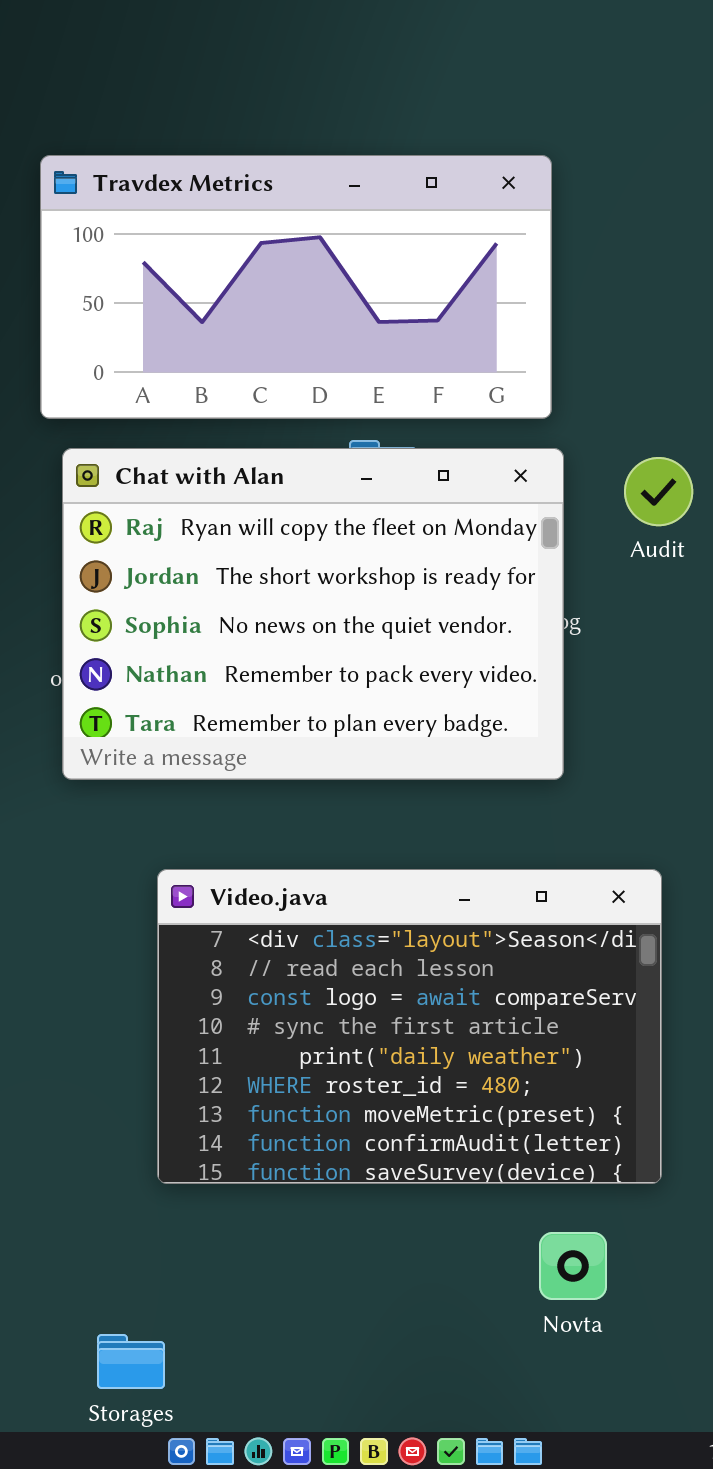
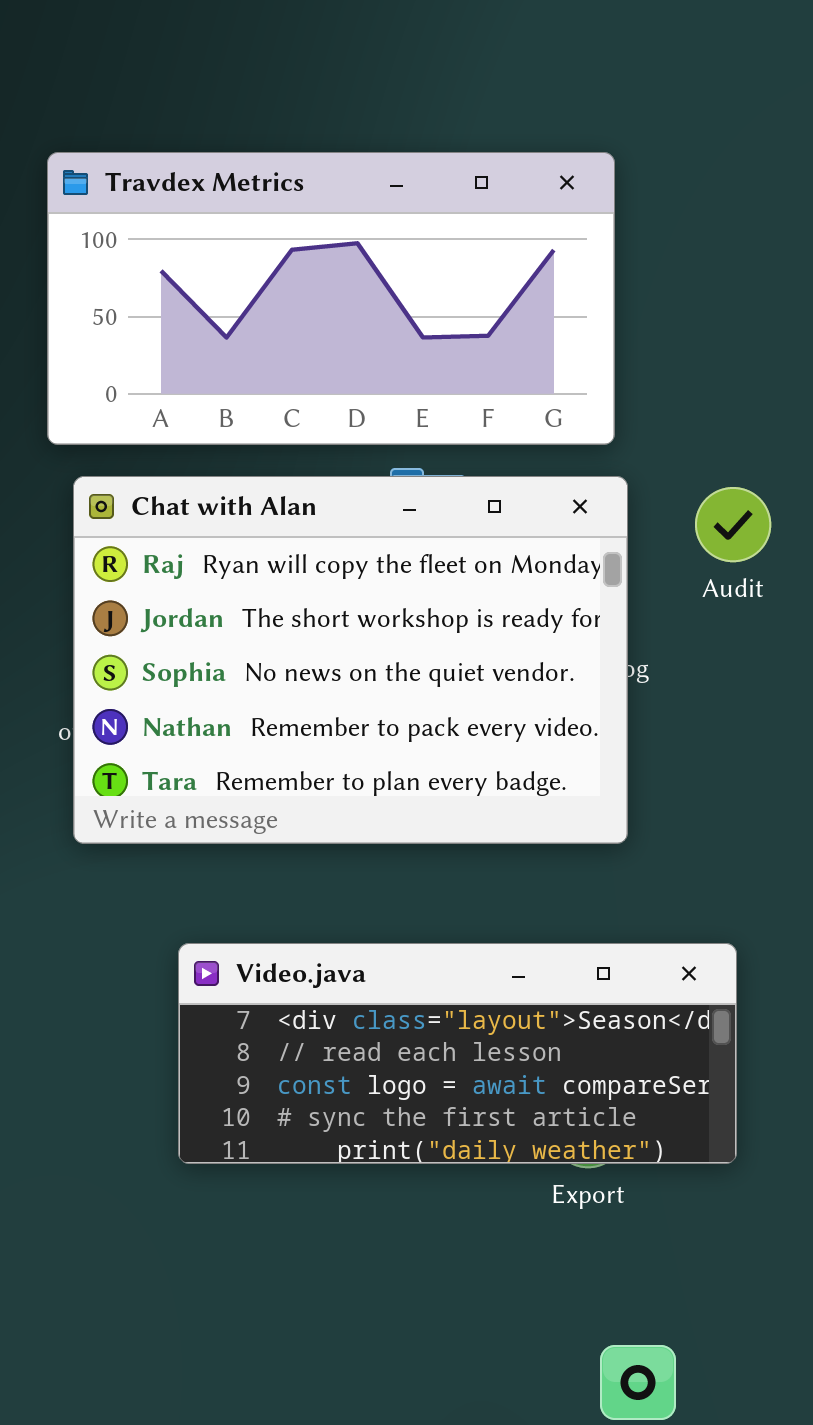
Video.java: [157,869,662,1184] -> [178,943,737,1164], resized

